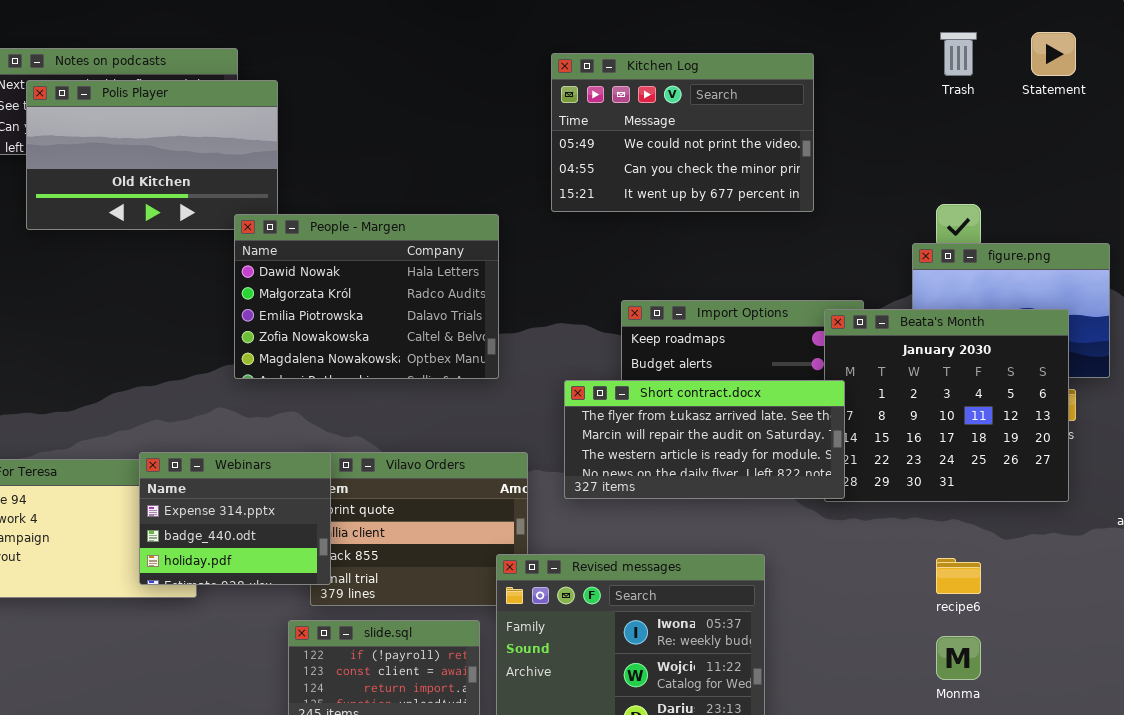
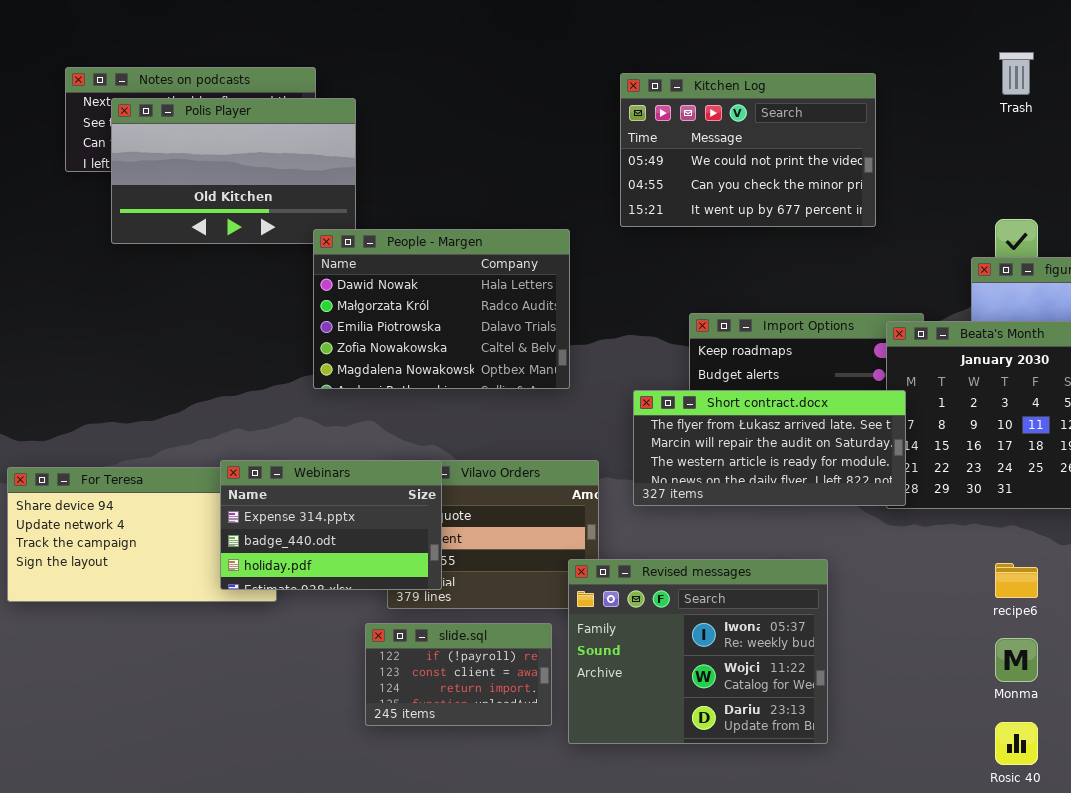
Webinars: [139,452,331,585] -> [220,460,442,590], resized

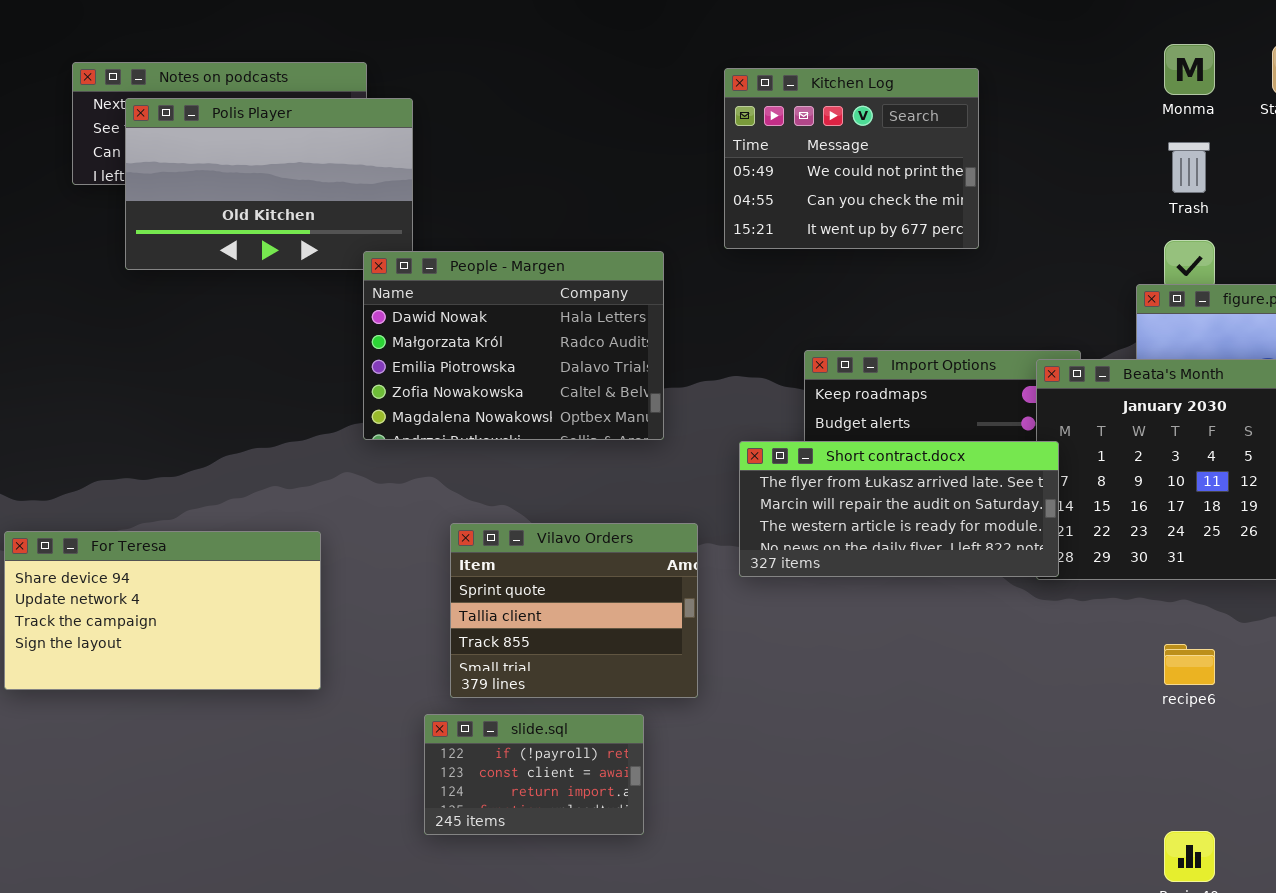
Trash: [999,52,1034,95] -> [1168,142,1210,193], moved
Kitchen Log: [620,73,876,227] -> [724,68,979,249], resized
Webinars: [220,460,442,590] -> none, closed
Revised messages: [568,559,828,744] -> none, closed
Monma: [995,638,1038,682] -> [1164,44,1215,95], moved

